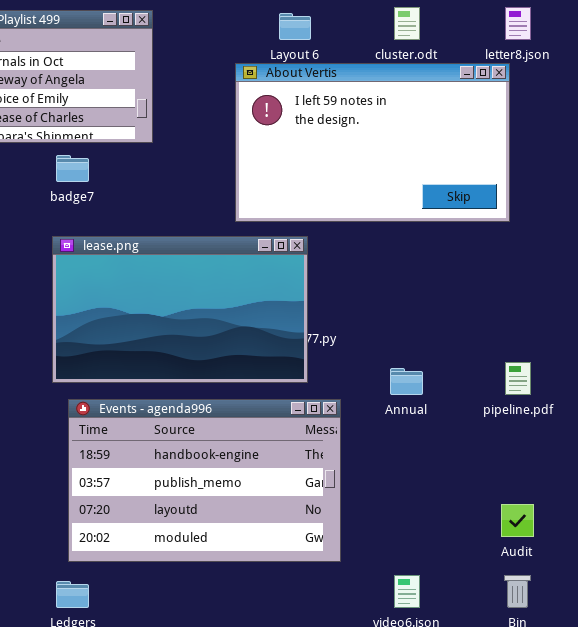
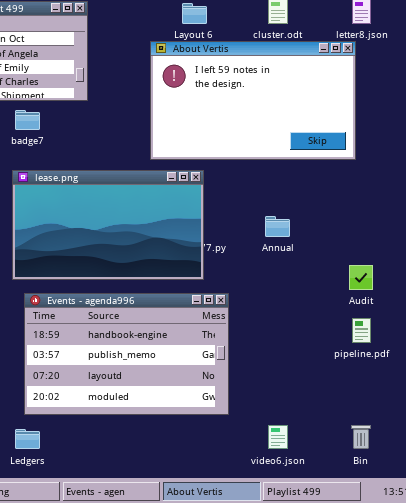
pipeline.pdf: [505,362,531,395] -> [352,318,371,343], moved
Annual: [390,368,423,395] -> [265,216,290,237], moved
Audit: [501,504,534,537] -> [349,265,373,290], moved

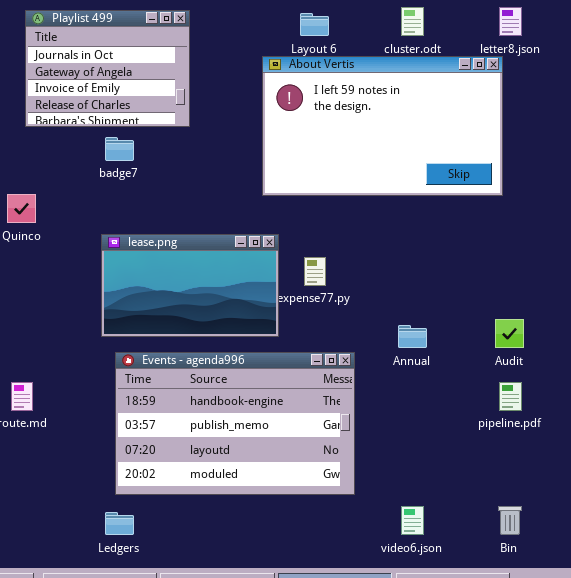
lease.png: [12,170,204,280] -> [101,234,279,337], resized
Annual: [265,216,290,237] -> [398,325,427,348], moved

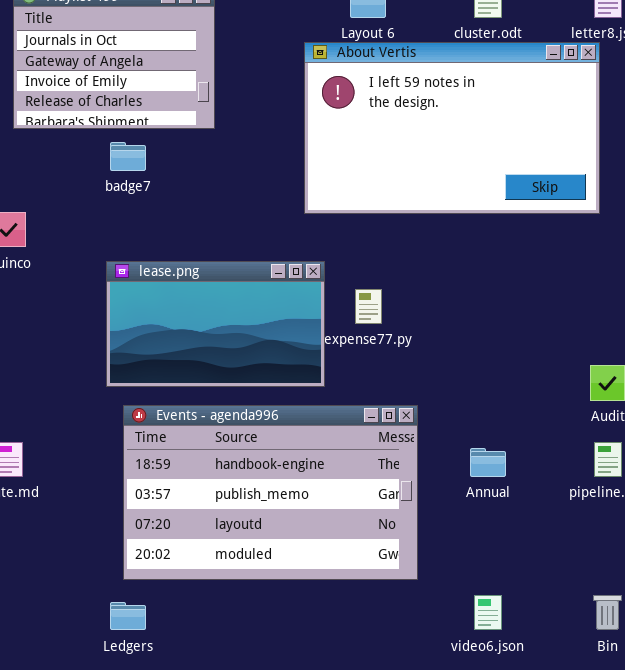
Annual: [398,325,427,348] -> [470,448,506,477], moved

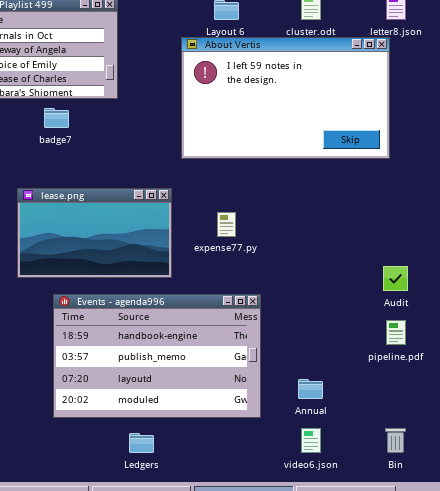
lease.png: [106,261,325,387] -> [17,188,172,278], moved
Annual: [470,448,506,477] -> [298,379,323,399], moved
Ledgers: [110,602,146,630] -> [129,433,154,453], moved

